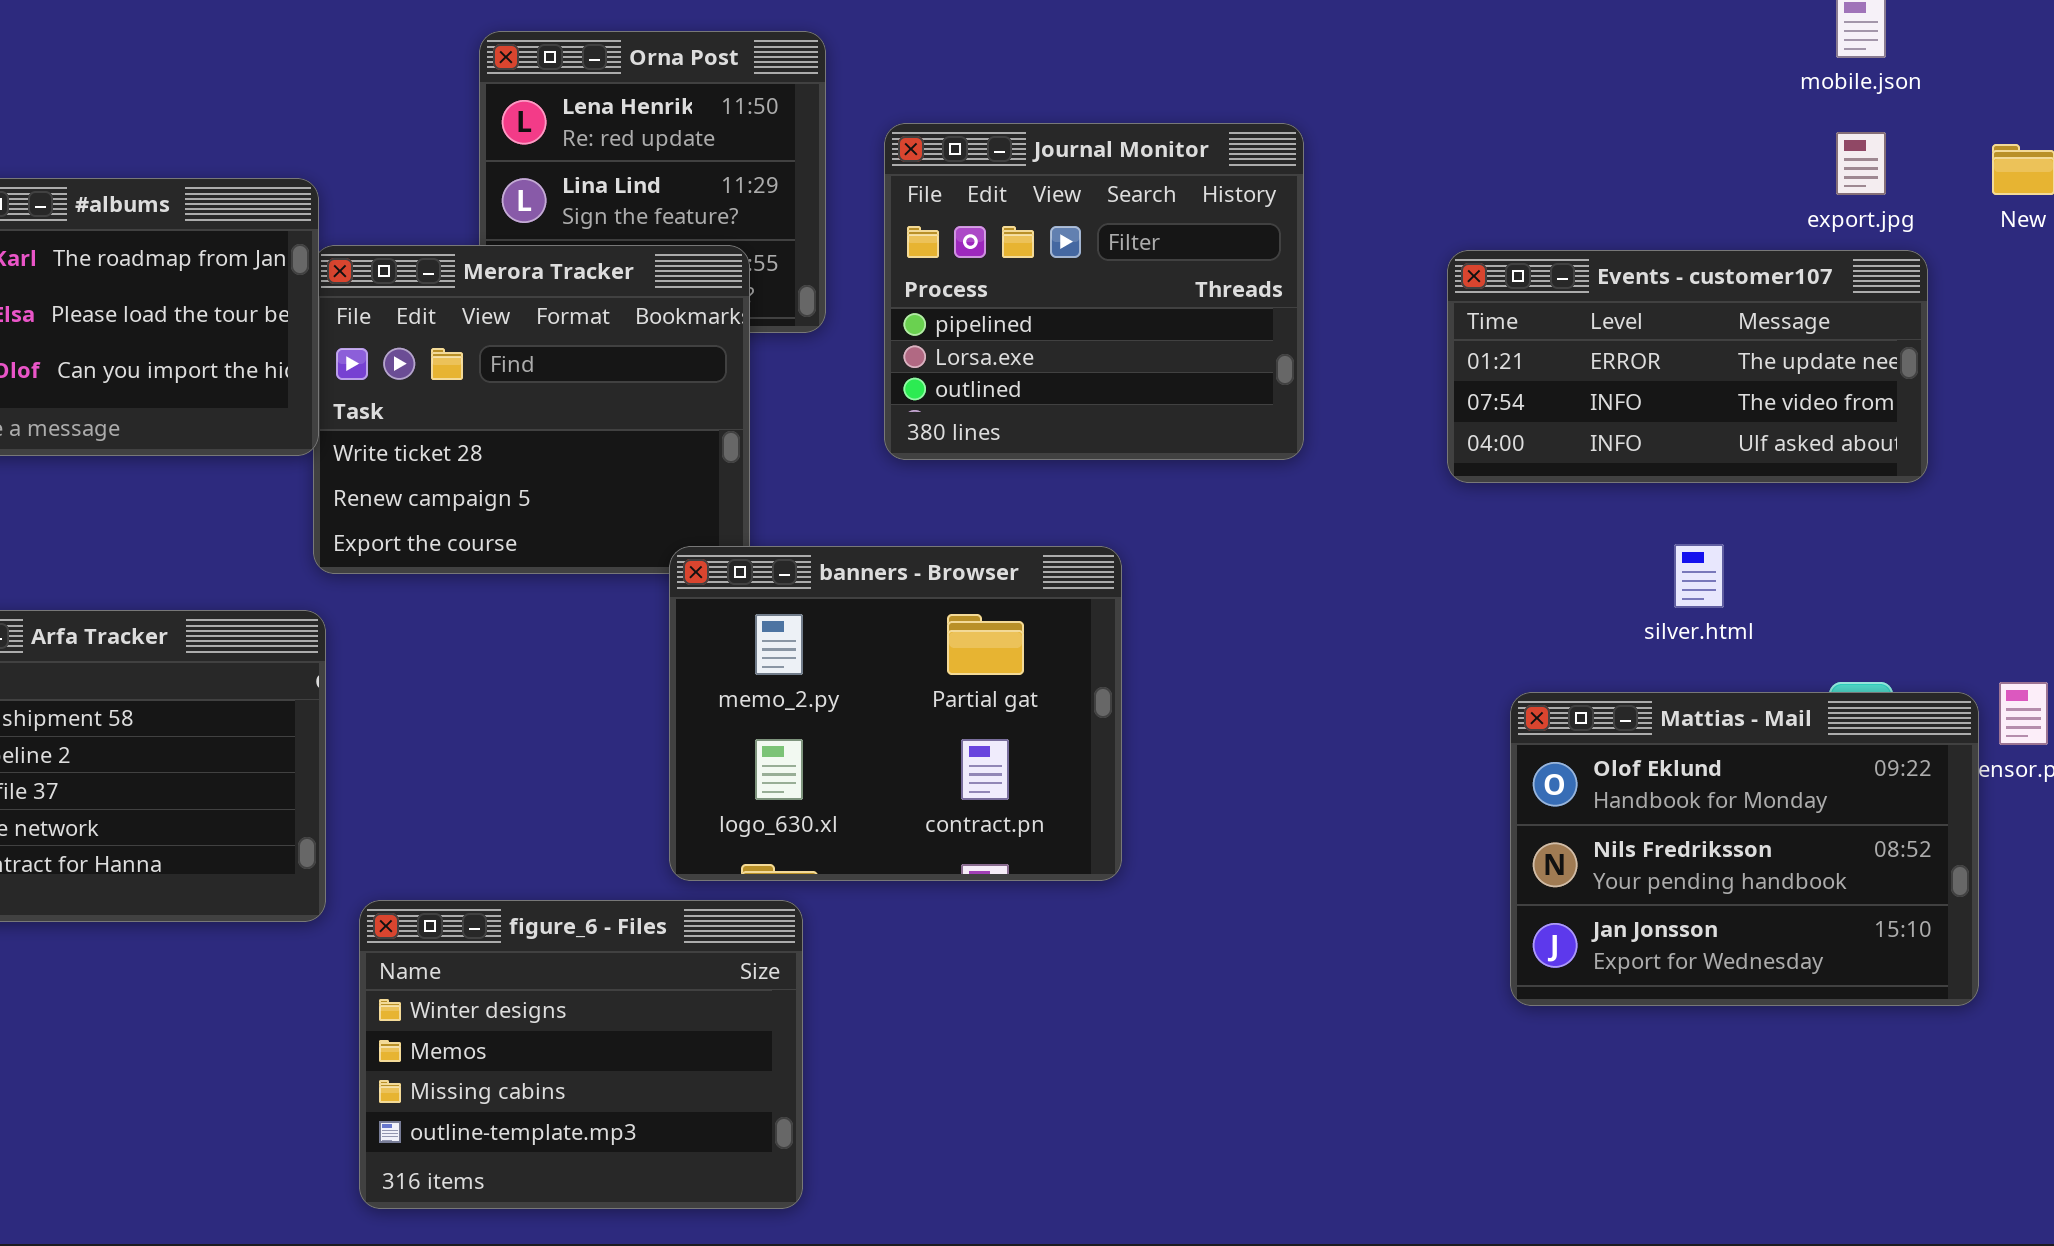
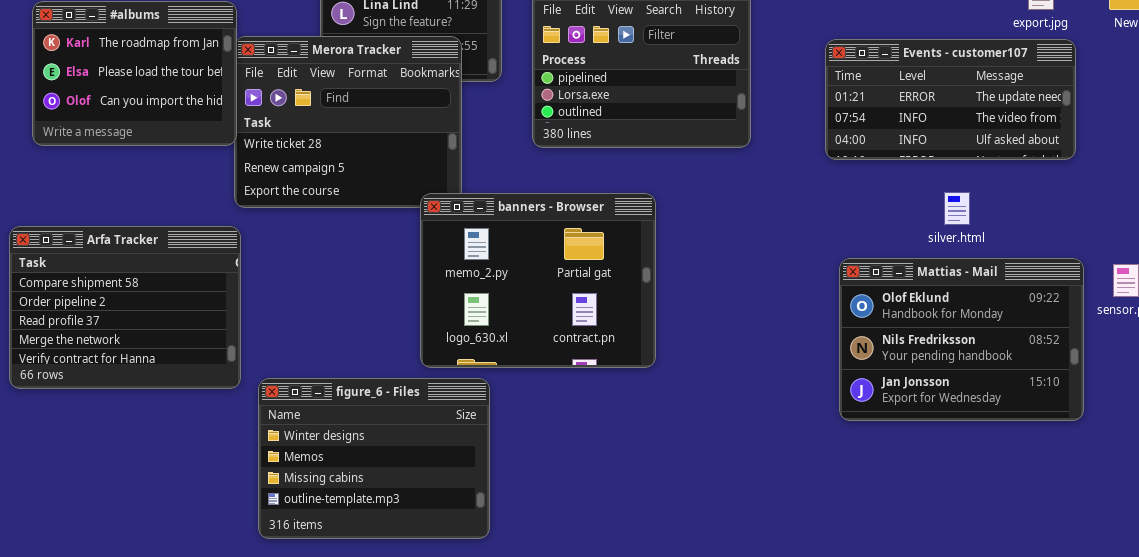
Mattias - Mail: [1510,692,1979,1006] -> [839,258,1084,421], moved

